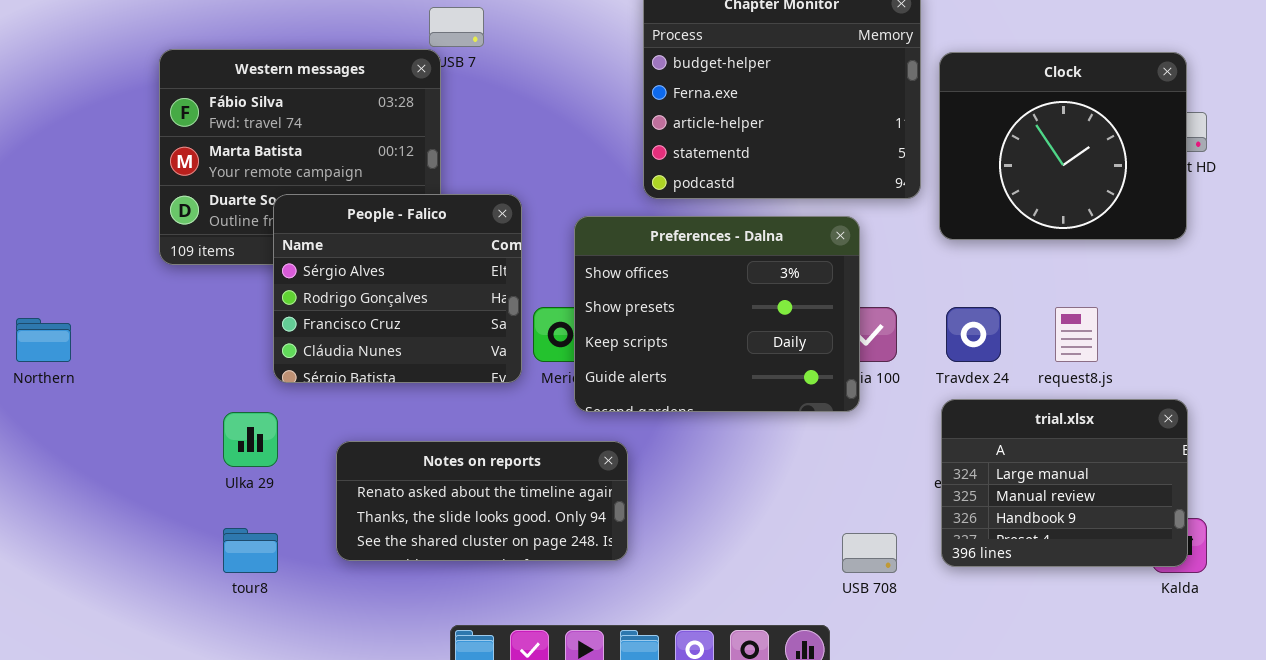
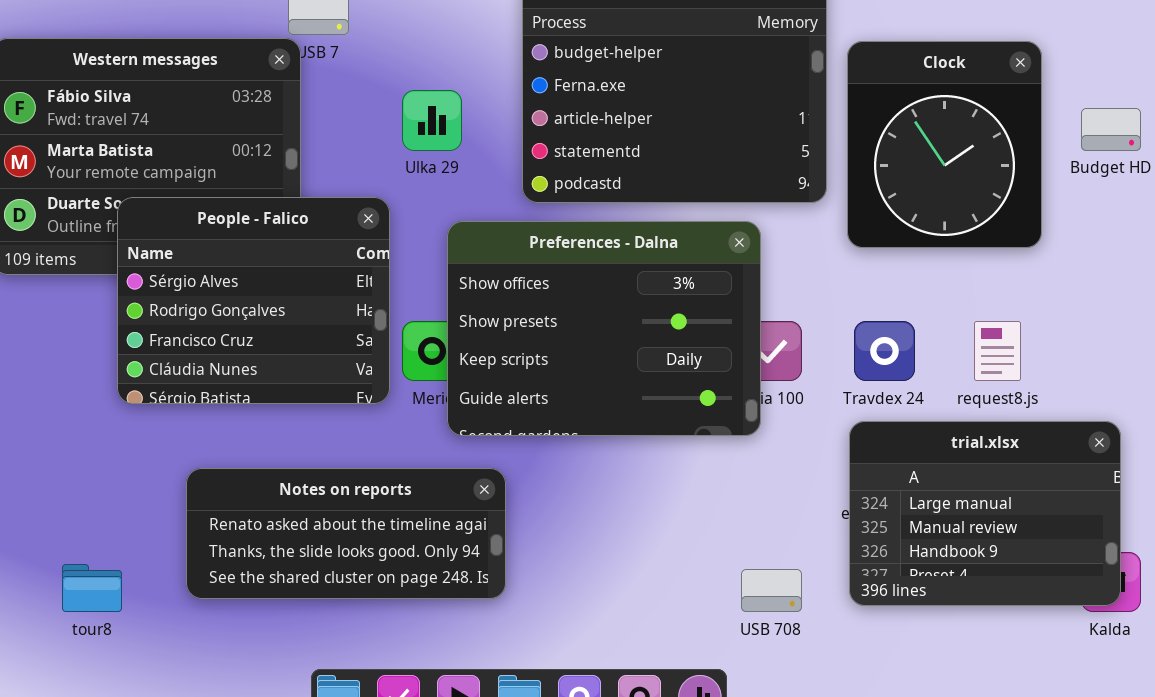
Clock: [939,52,1187,240] -> [847,41,1042,248], resized
Ulka 29: [223,412,278,467] -> [402,90,462,151], moved

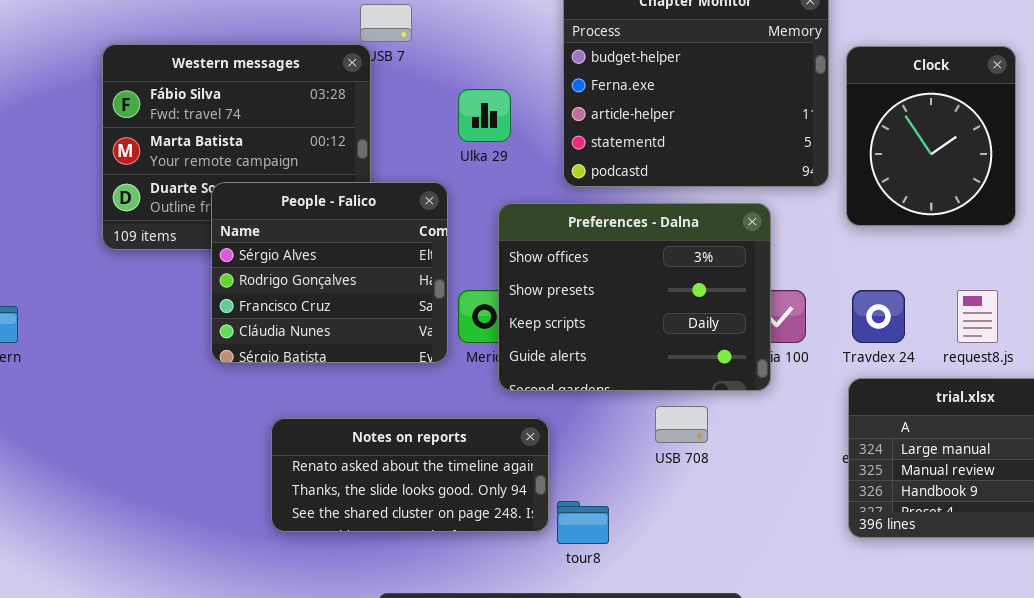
tour8: [62,564,122,612] -> [557,501,609,544], moved
USB 708: [741,569,802,612] -> [655,406,708,443], moved

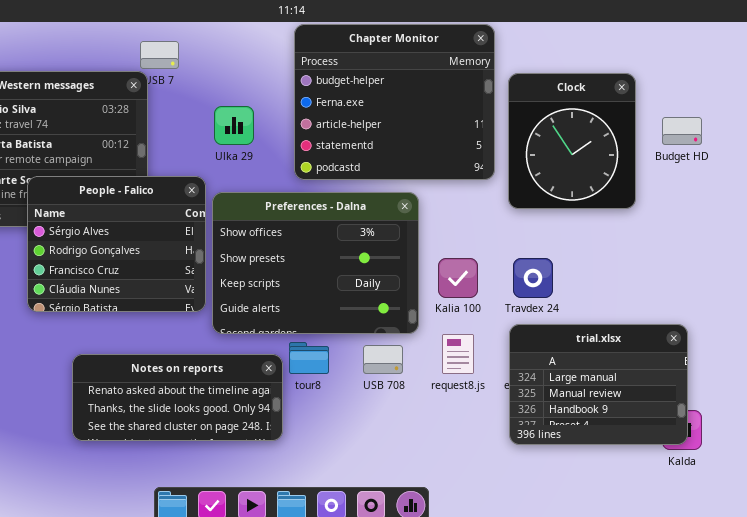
Preferences - Dalna: [498,203,771,391] -> [212,192,419,334], moved
request8.js: [957,290,998,343] -> [442,334,474,374], moved
tour8: [557,501,609,544] -> [289,342,329,374], moved

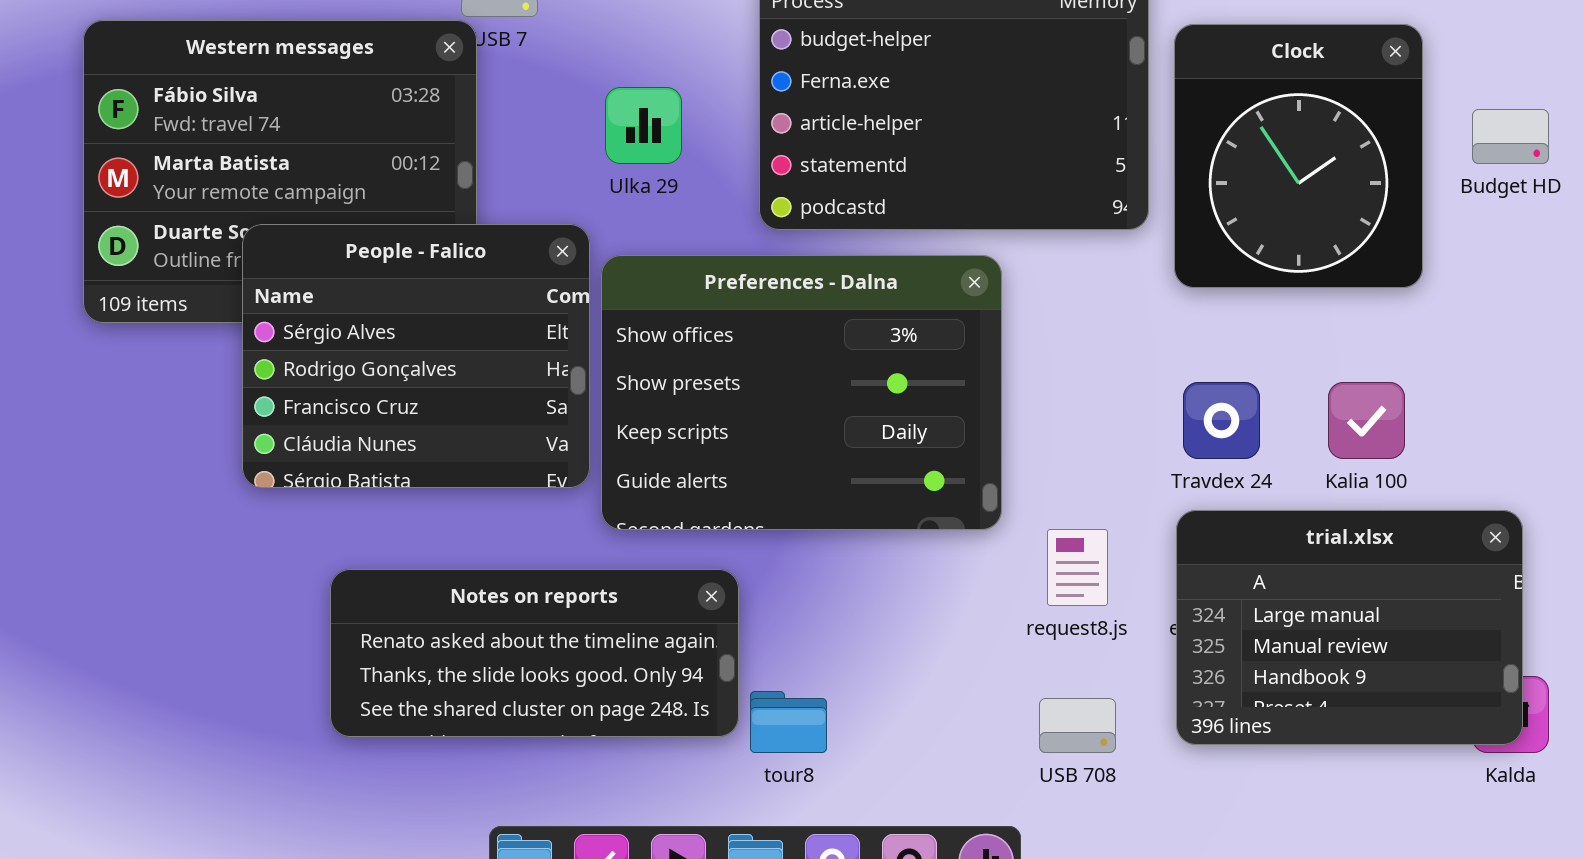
Kalia 100: [438,258,478,298] -> [1328,382,1405,459], moved
tour8: [289,342,329,374] -> [750,691,827,753], moved
USB 708: [363,345,403,374] -> [1039,698,1116,753], moved

